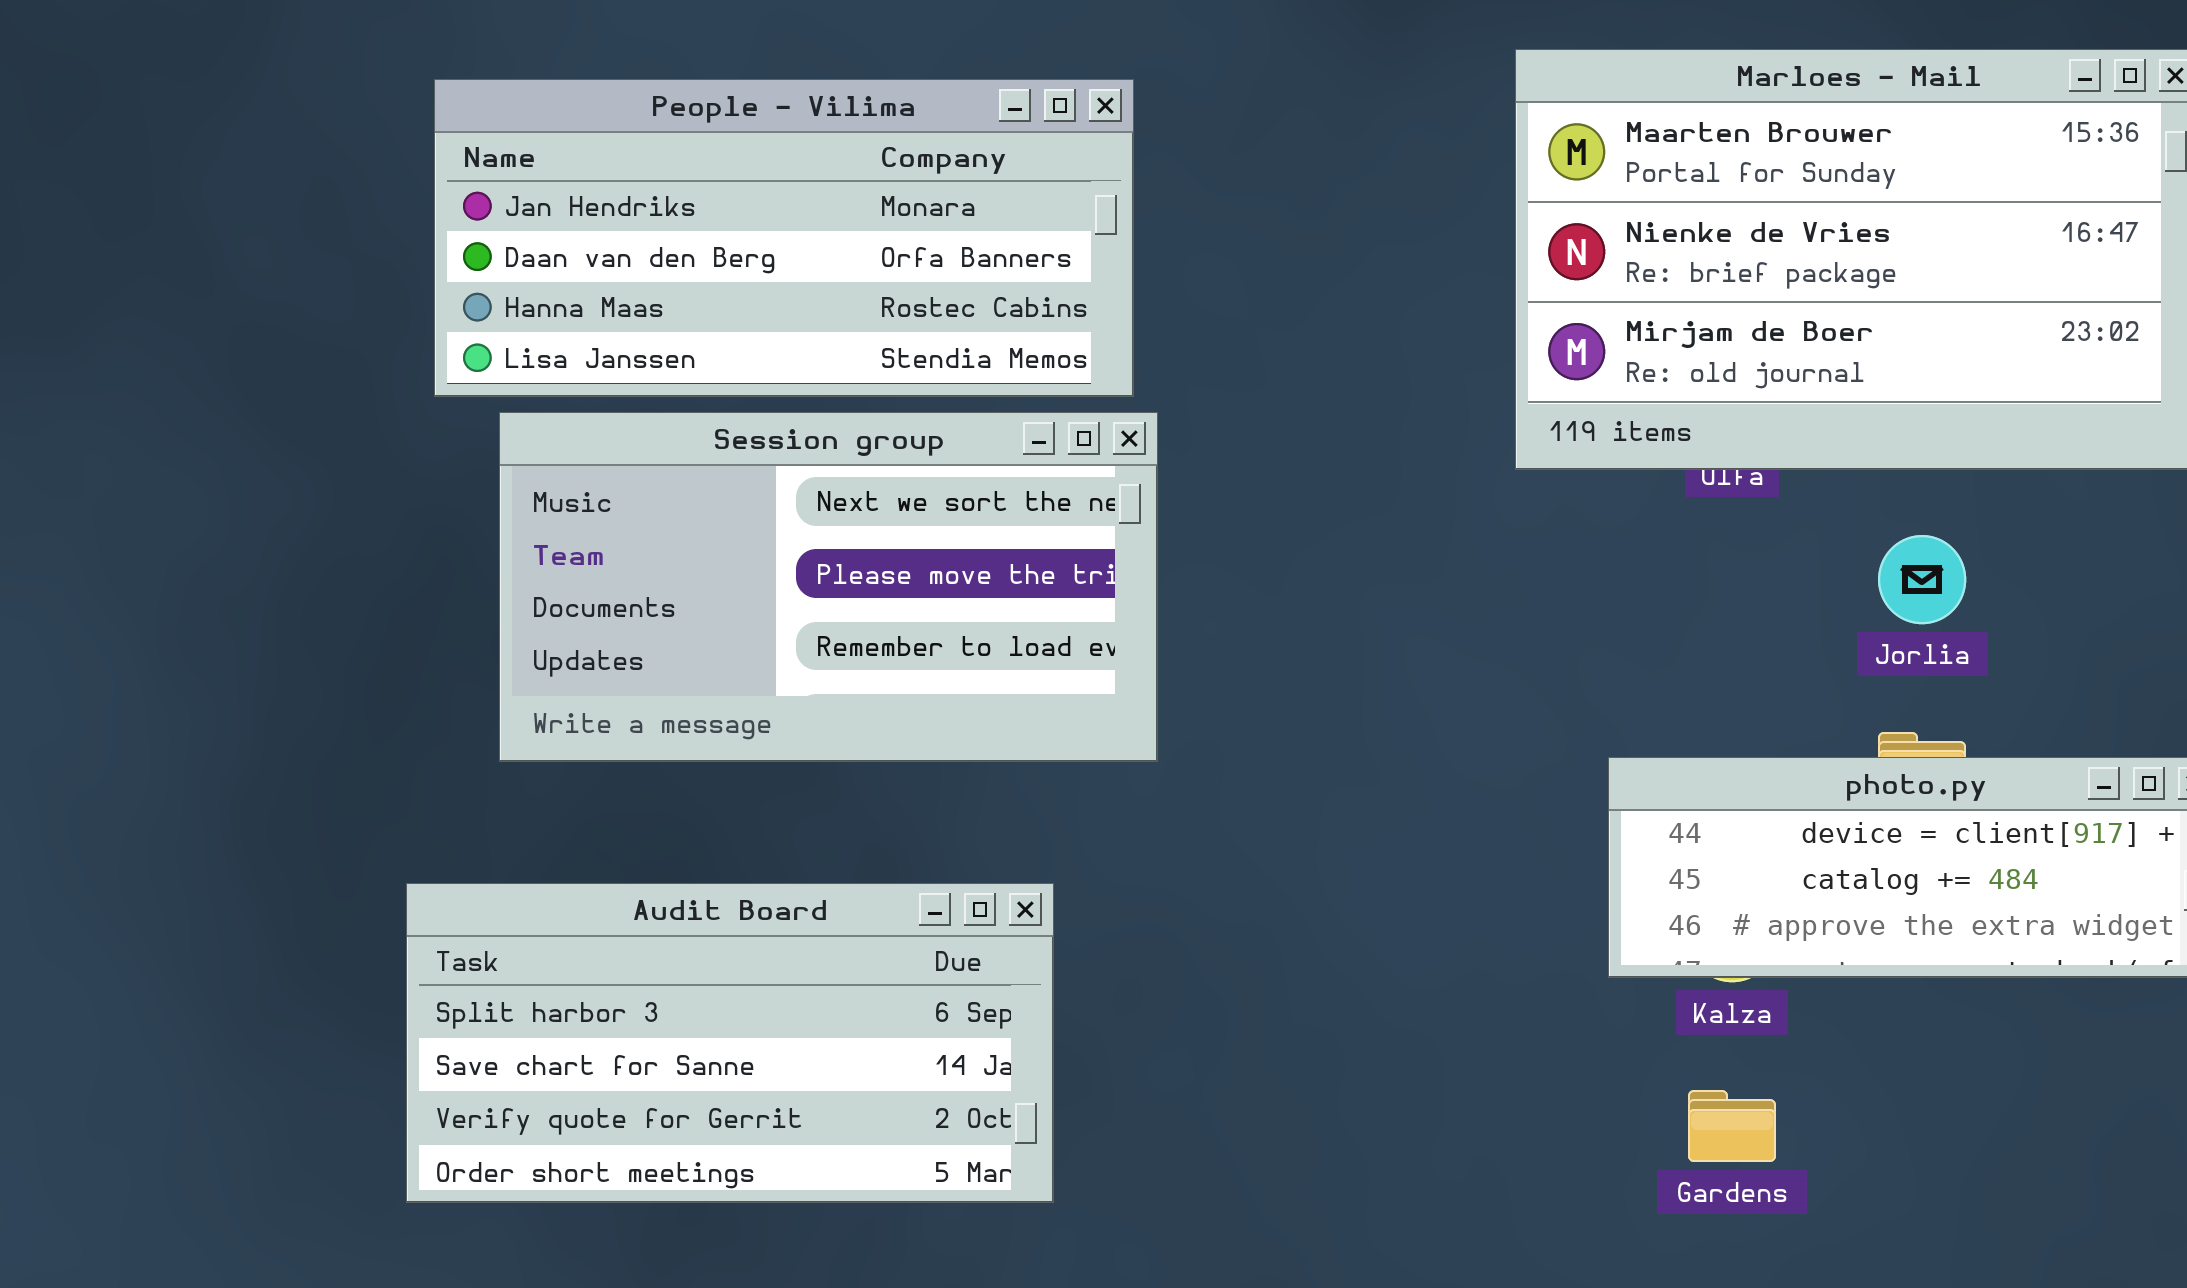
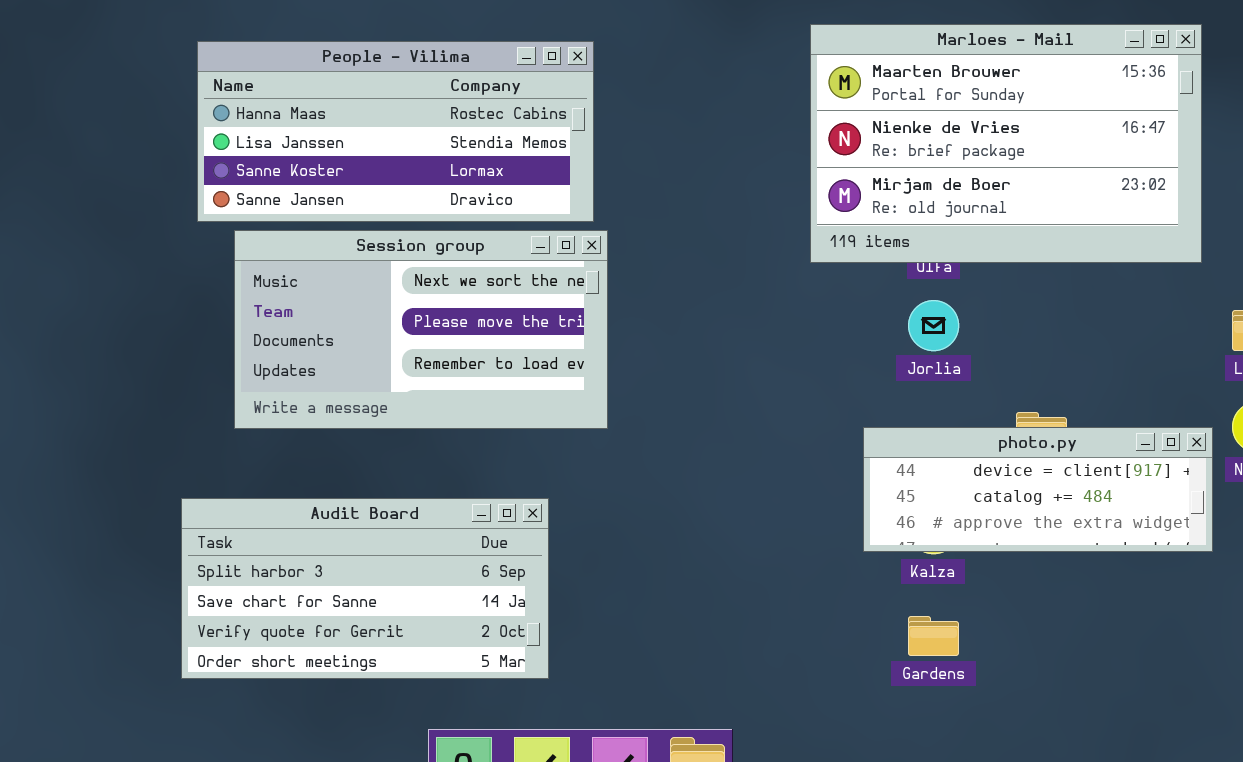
People - Vilima: [434,79,1134,397] -> [197,41,594,222], scrolled down 2 rows
Jorlia: [1878,535,1966,624] -> [908,300,959,351], moved

